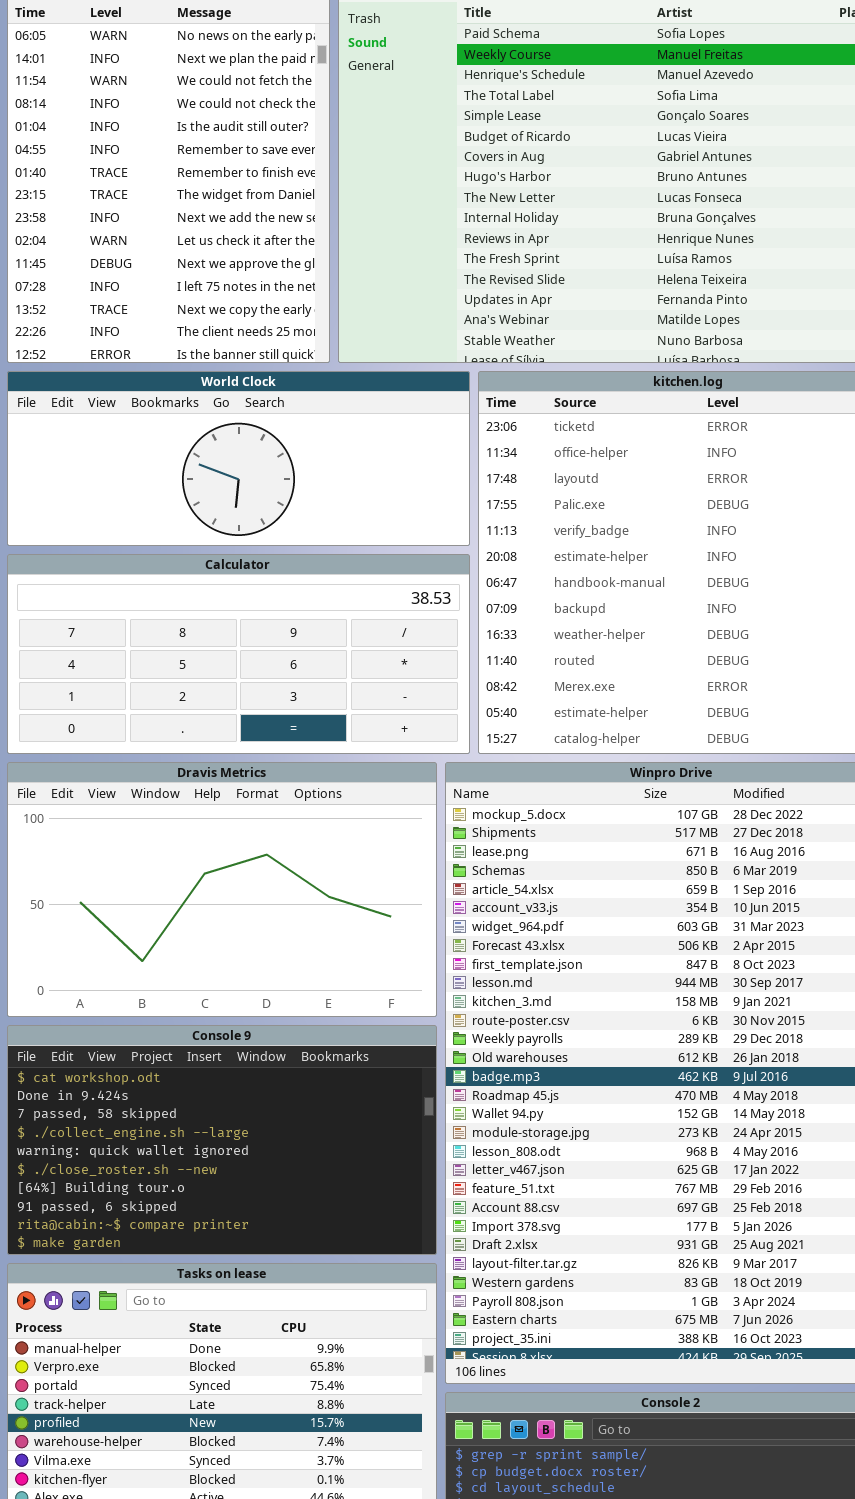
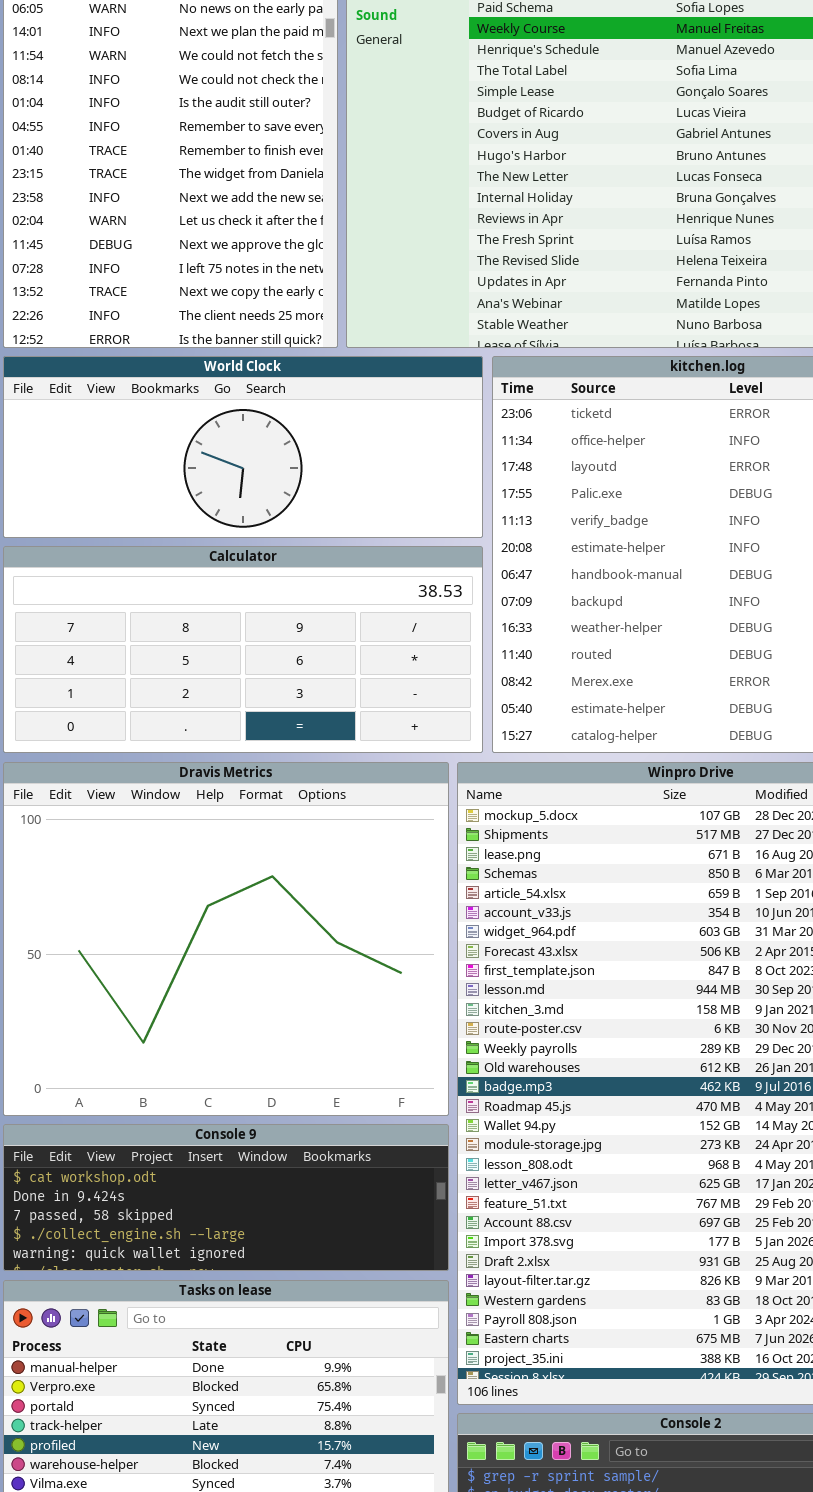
Dravis Metrics: [7,762,437,1017] -> [3,762,449,1116], resized
Console 9: [7,1025,437,1255] -> [3,1124,449,1271], resized

